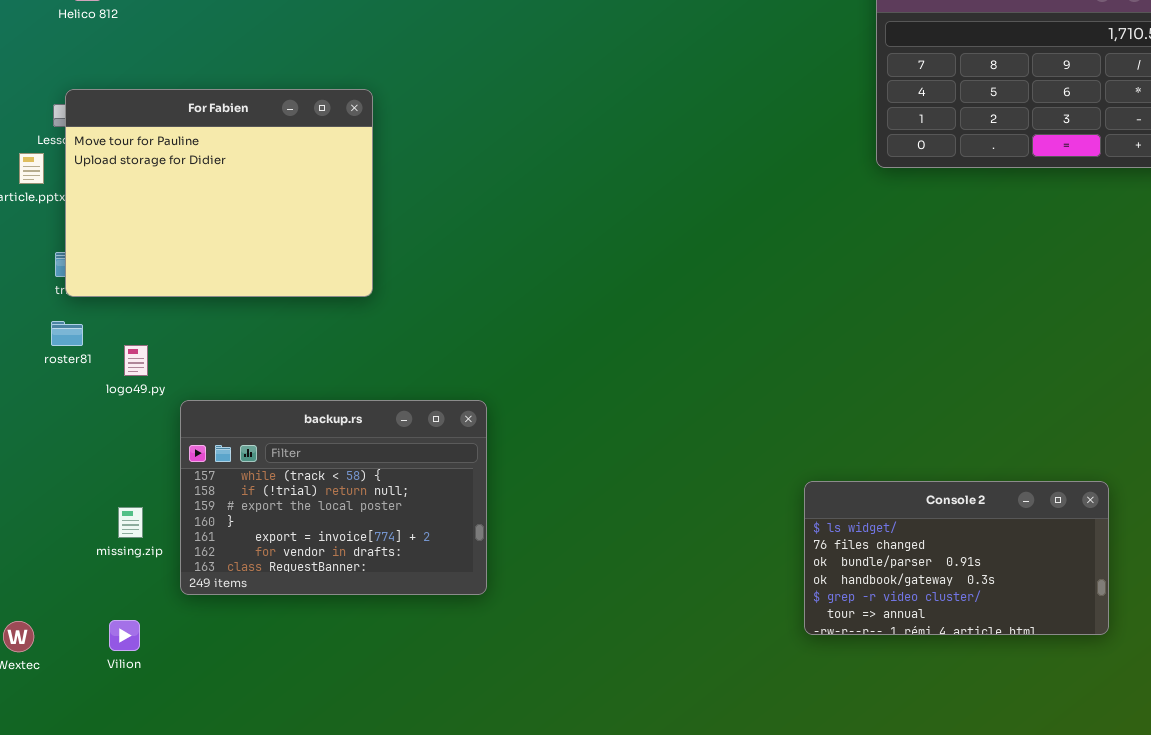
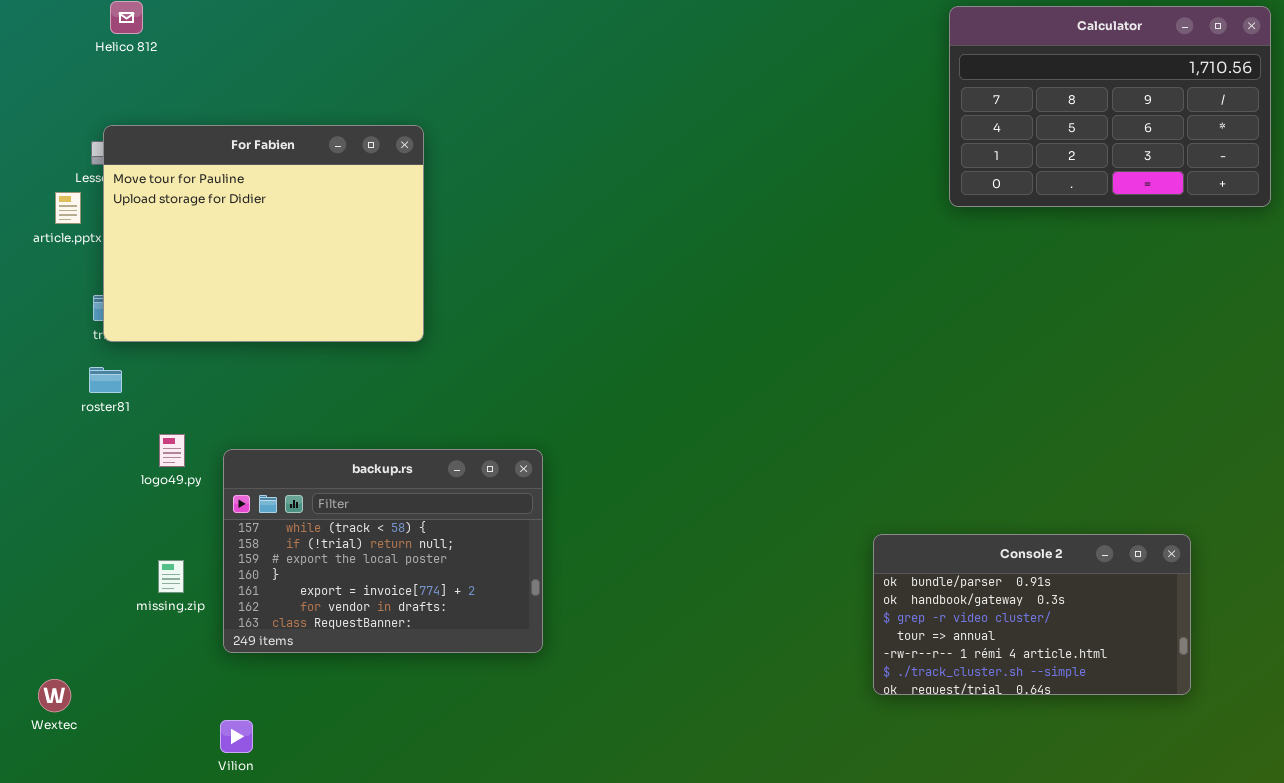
logo49.py: [124,345,148,376] -> [159,434,185,467], moved
Console 2: [804,481,1109,635] -> [873,534,1191,695], scrolled down 2 rows
Vilion: [109,620,140,651] -> [220,720,253,753], moved

